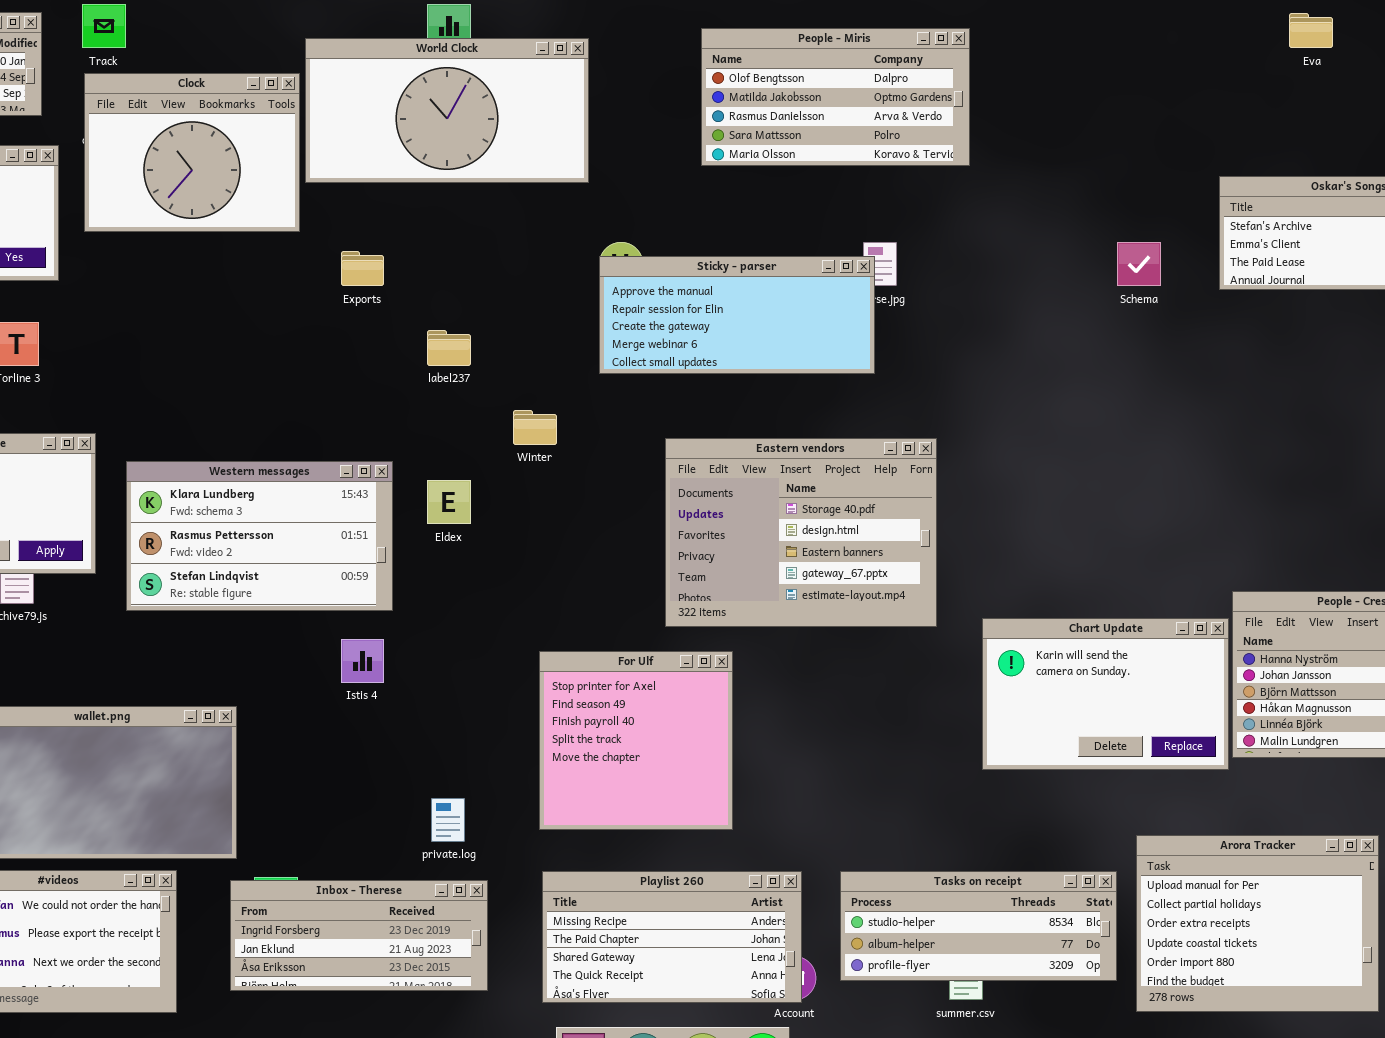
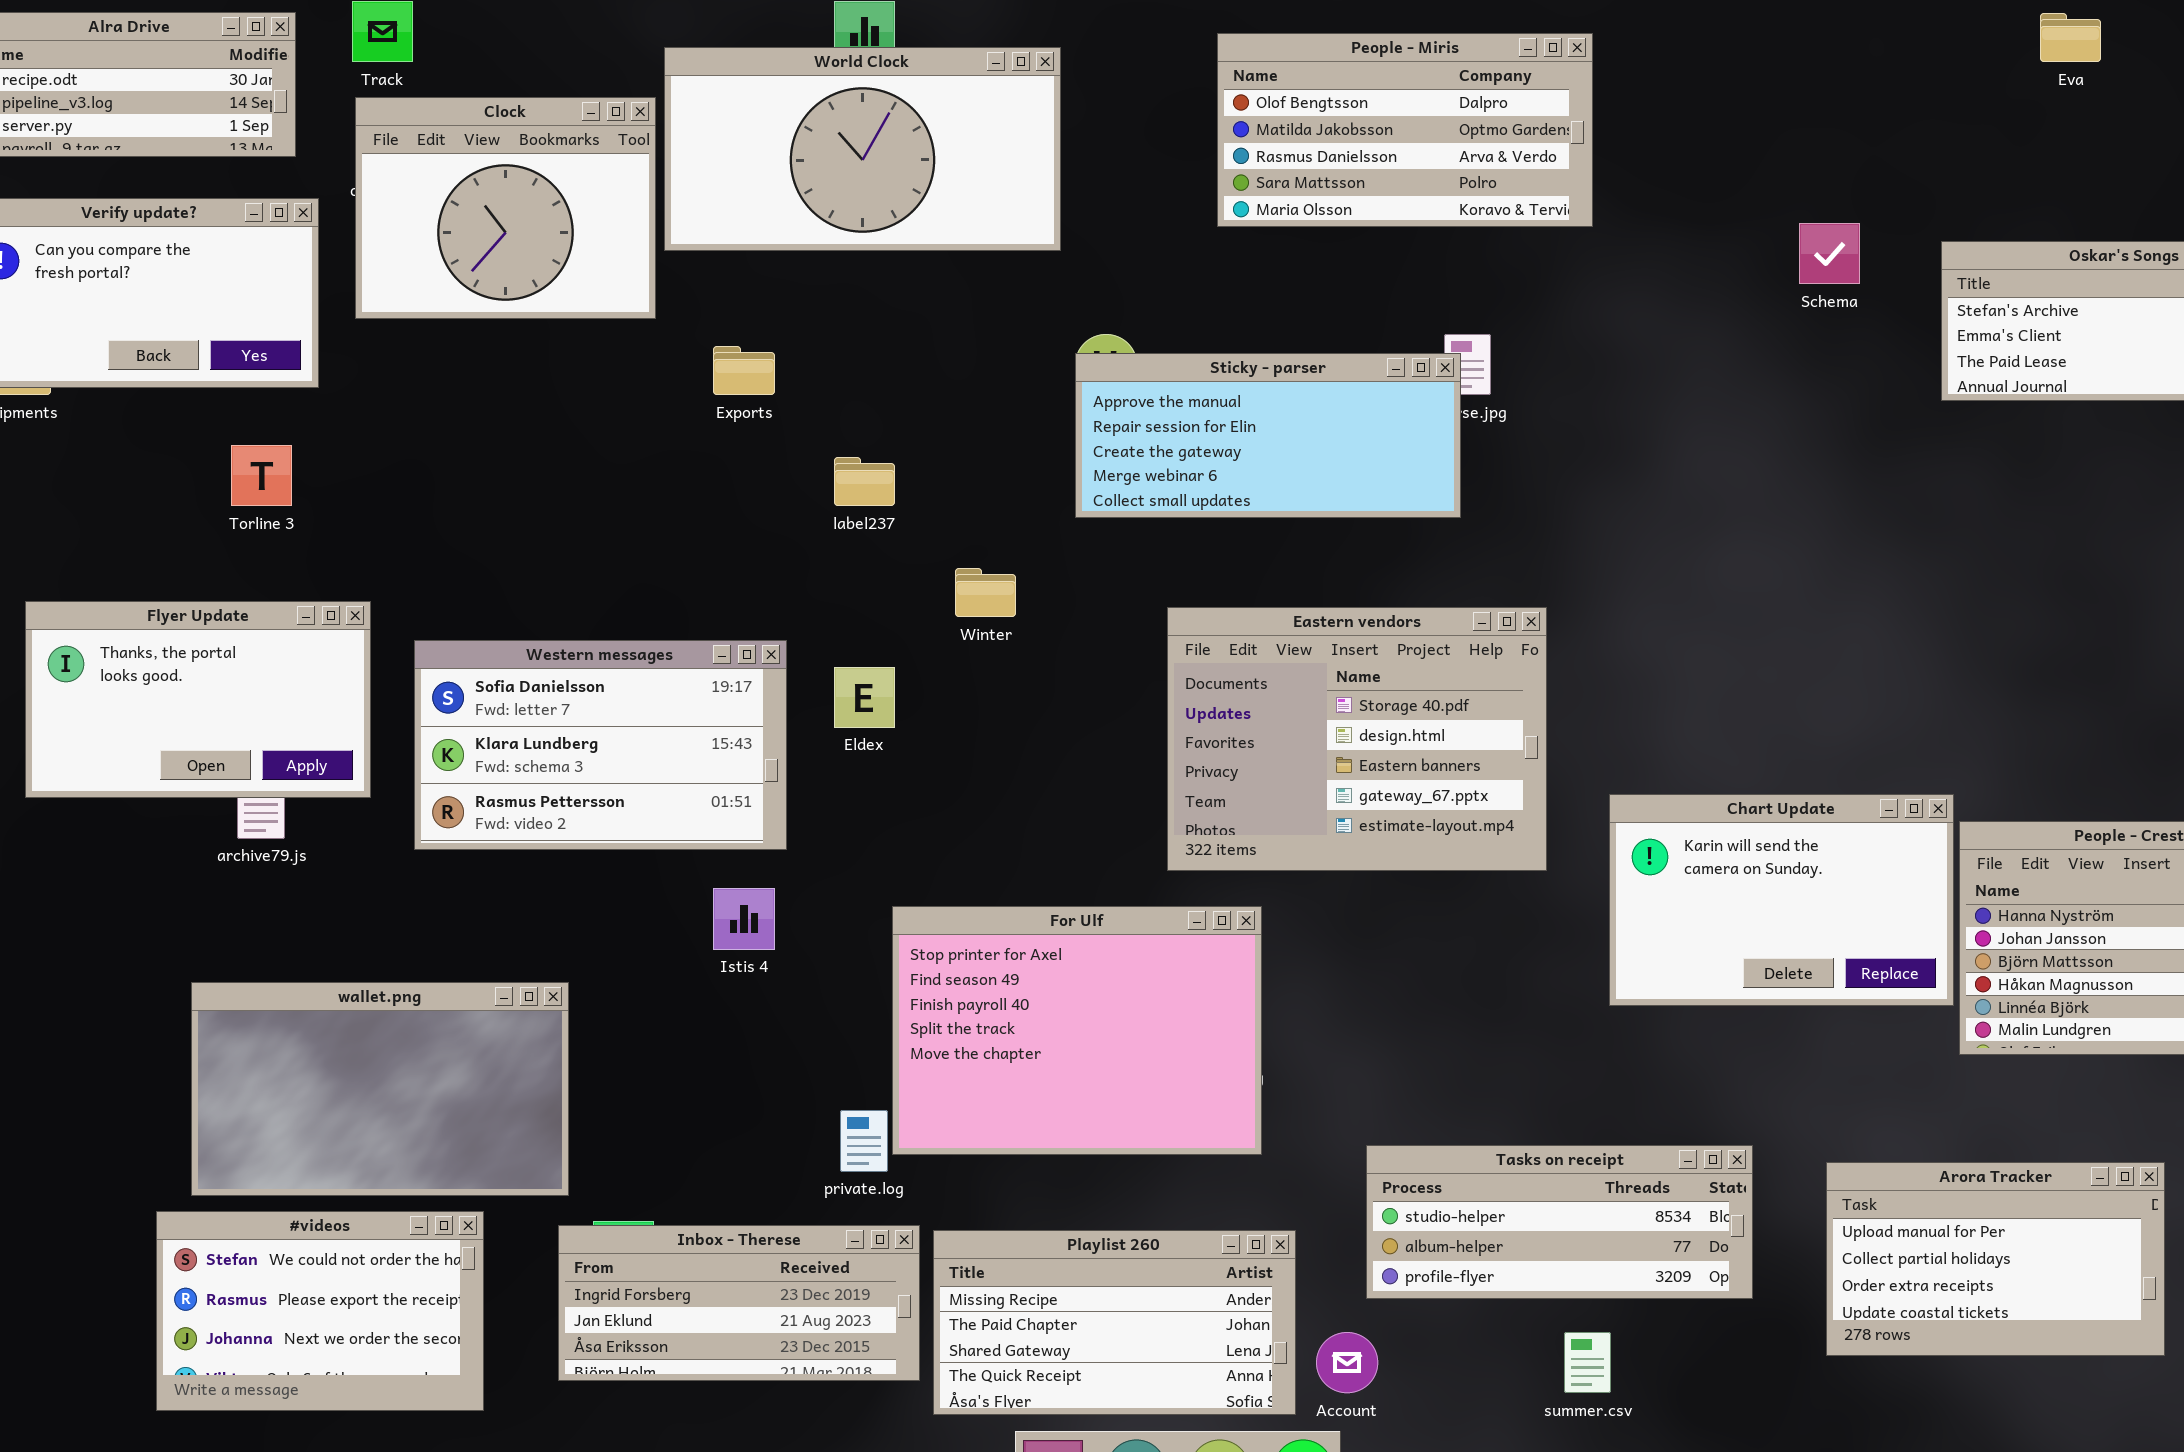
Schema: [1117,242,1161,286] -> [1799,223,1860,284], moved
Western messages: [126,461,393,611] -> [414,640,787,850], scrolled up 1 row
Chart Update: [982,618,1229,770] -> [1609,794,1954,1006], moved
For Ulf: [539,651,733,830] -> [892,906,1262,1155], resized
Arora Tracker: [1136,835,1379,1012] -> [1826,1162,2165,1356], resized
Playlist 260: [542,871,802,1003] -> [933,1230,1296,1415], moved
Tasks on receipt: [840,871,1117,981] -> [1366,1145,1753,1299], moved

